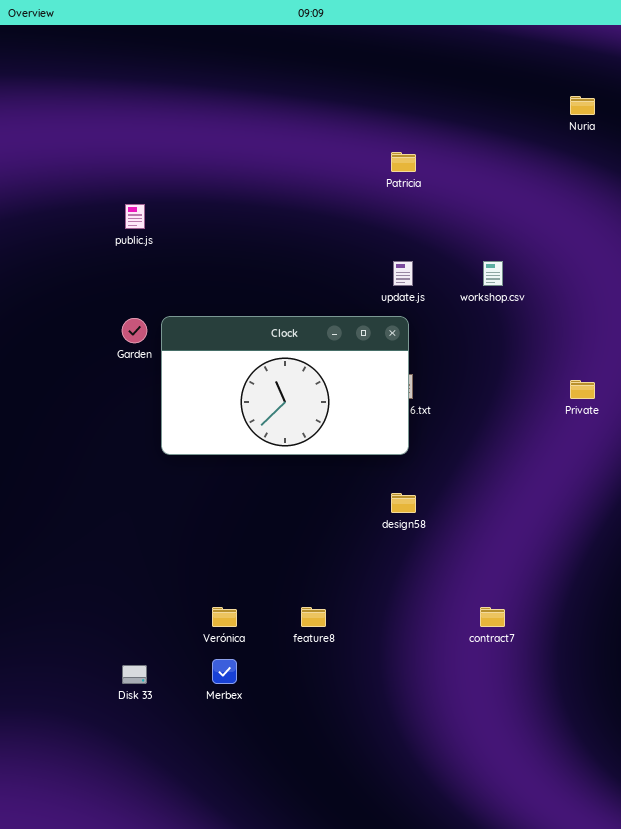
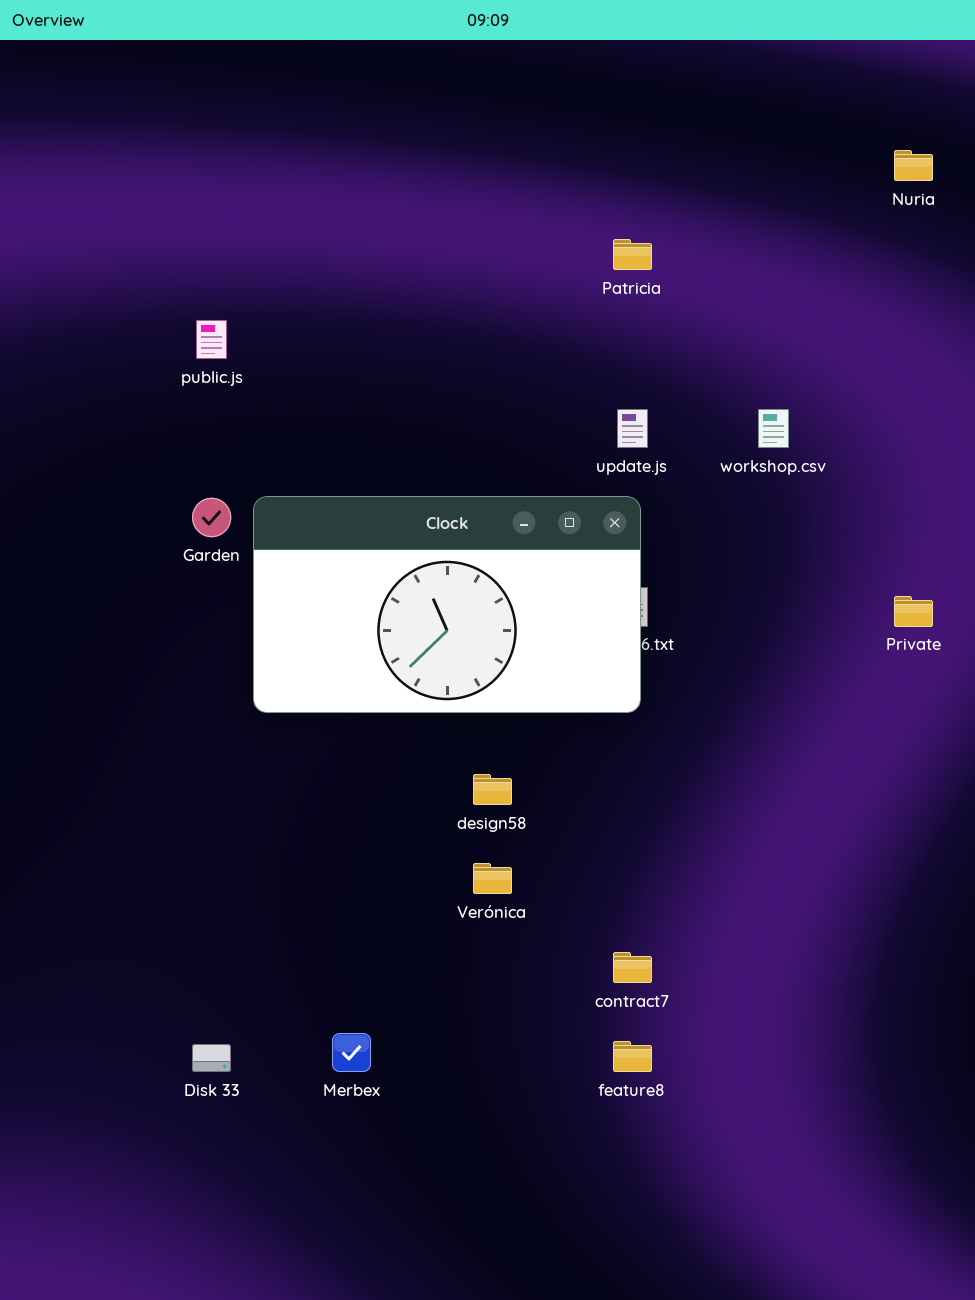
design58: [391,493,416,513] -> [473,774,512,805], moved
Verónica: [212,607,237,627] -> [473,863,512,894], moved
feature8: [301,607,326,627] -> [613,1041,652,1072], moved
contract7: [480,607,505,627] -> [613,952,652,983], moved

